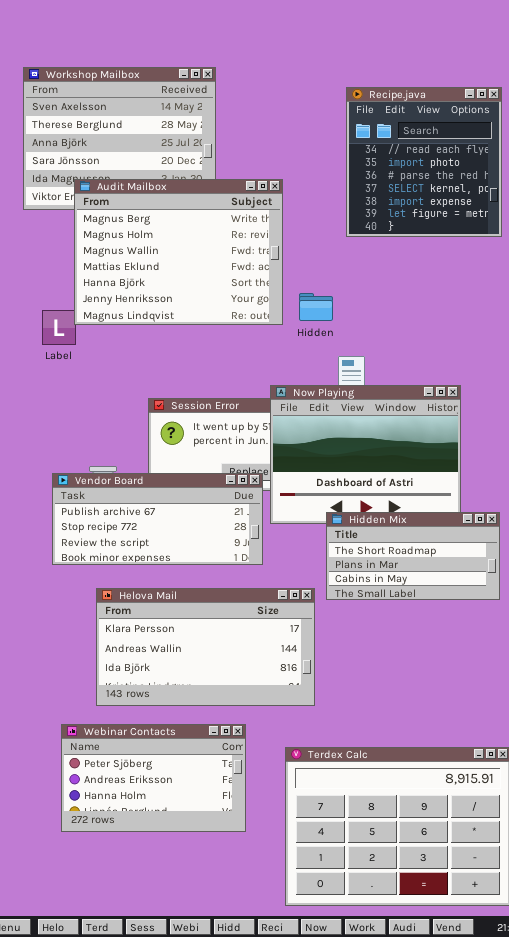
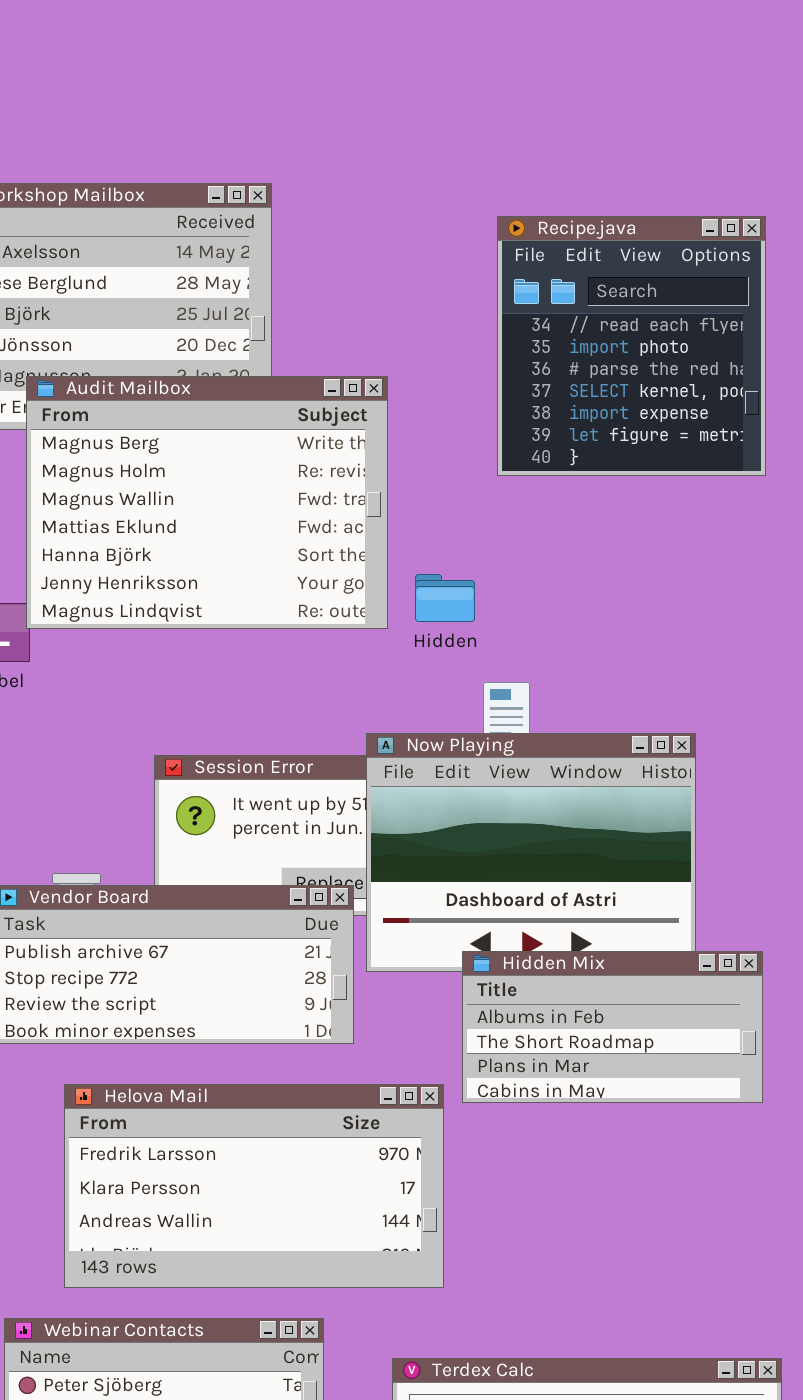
Hidden Mix: [326,512,500,600] -> [462,951,763,1103], scrolled up 1 row
Helova Mail: [96,588,315,706] -> [64,1084,444,1288], scrolled up 1 row

